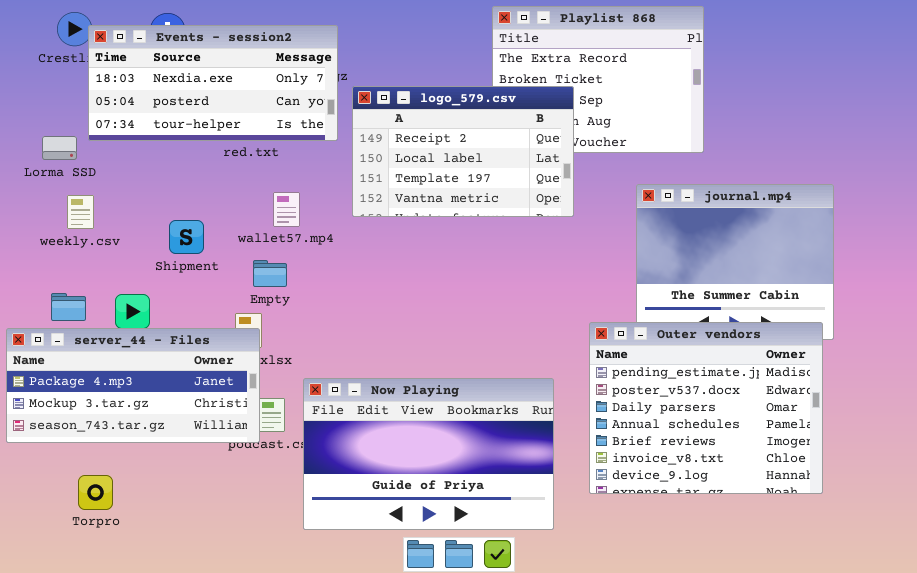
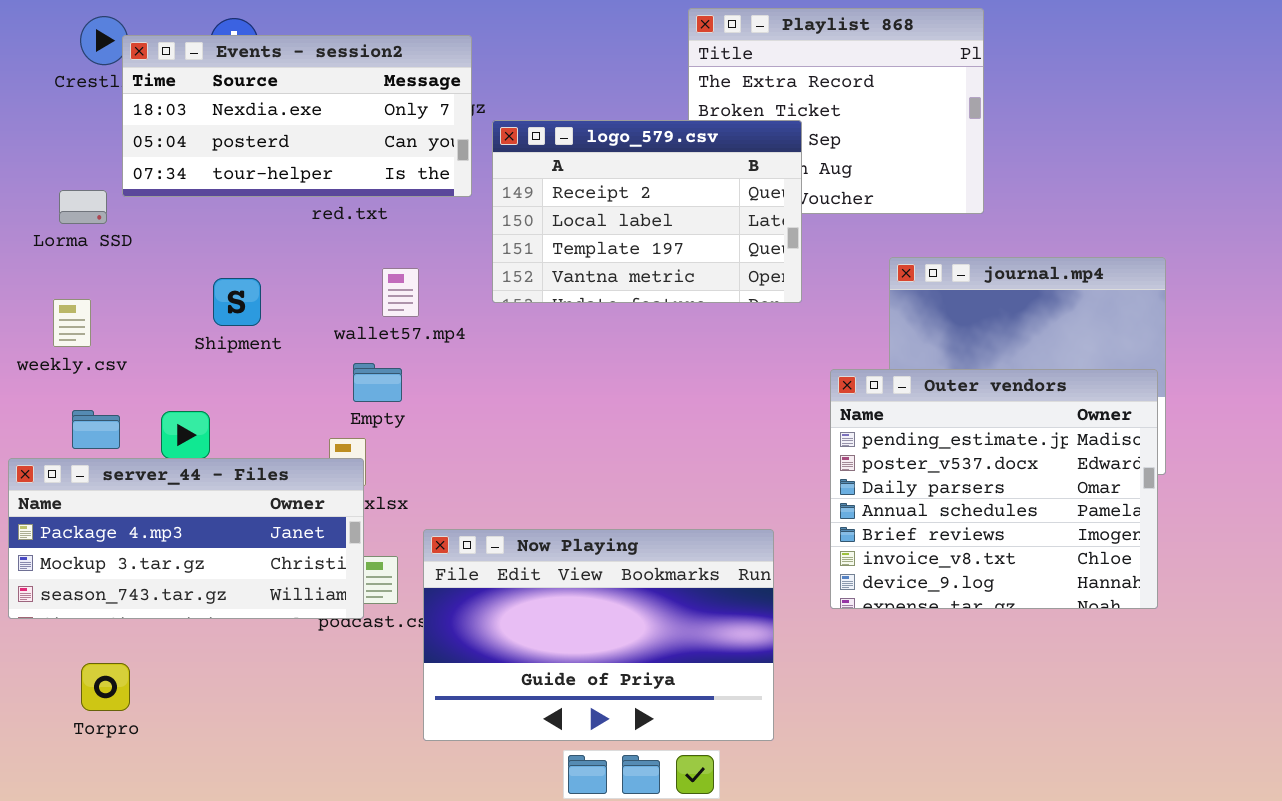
weekly.csv: [67,195,94,229] -> [53,299,91,347], moved
Shipment: [169,220,204,254] -> [213,278,261,326], moved
Outer vendors: [589,322,823,494] -> [830,369,1158,609], moved
Torpro: [78,475,113,510] -> [81,663,130,711], moved

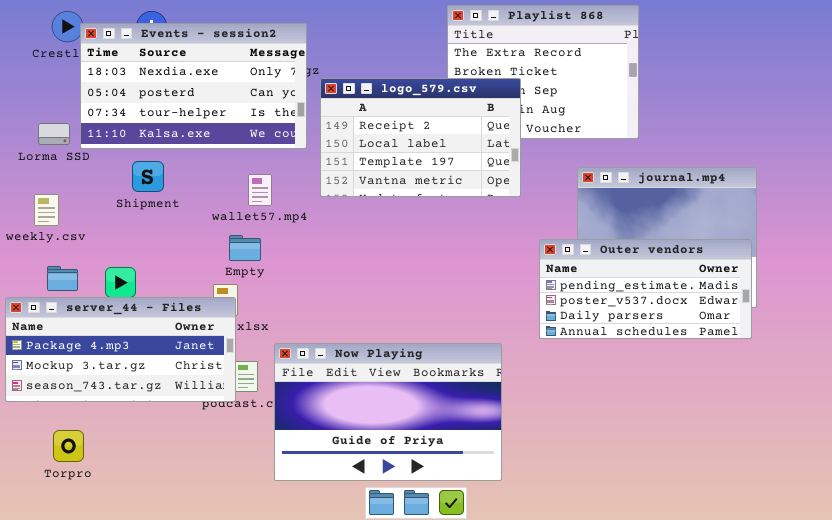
Events - session2: [122,35,472,197] -> [80,23,307,149], resized
Shipment: [213,278,261,326] -> [132,161,164,192], moved
Outer vendors: [830,369,1158,609] -> [539,239,752,339], resized

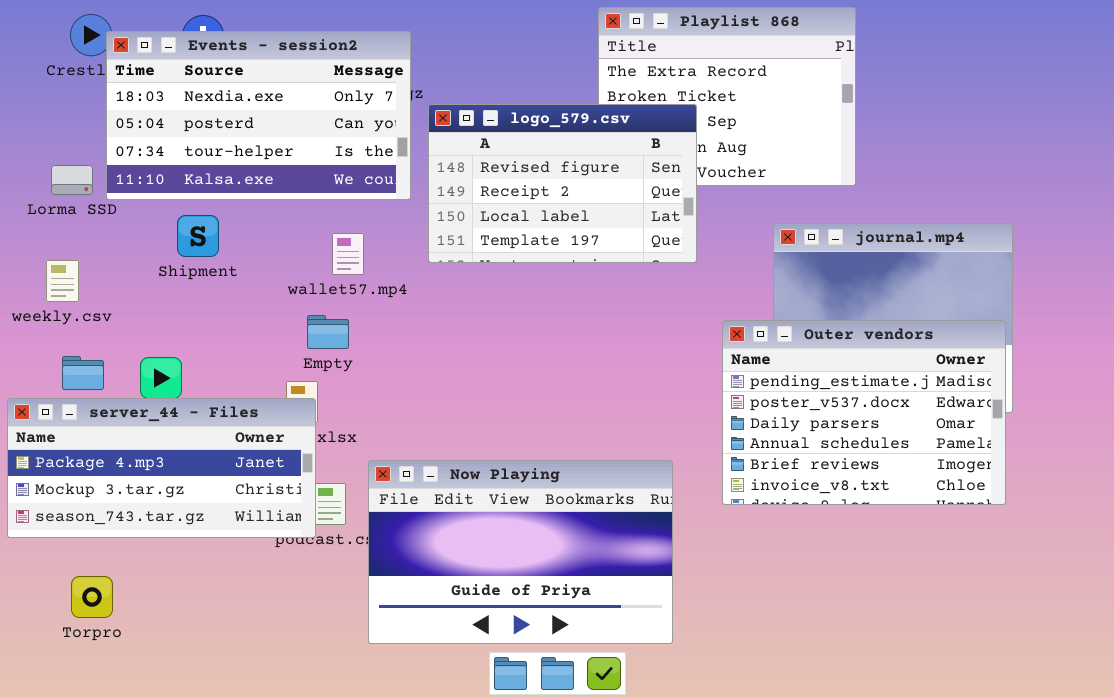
logo_579.csv: [320,78,521,197] -> [428,104,697,263], scrolled up 1 row
Outer vendors: [539,239,752,339] -> [722,320,1006,505], resized

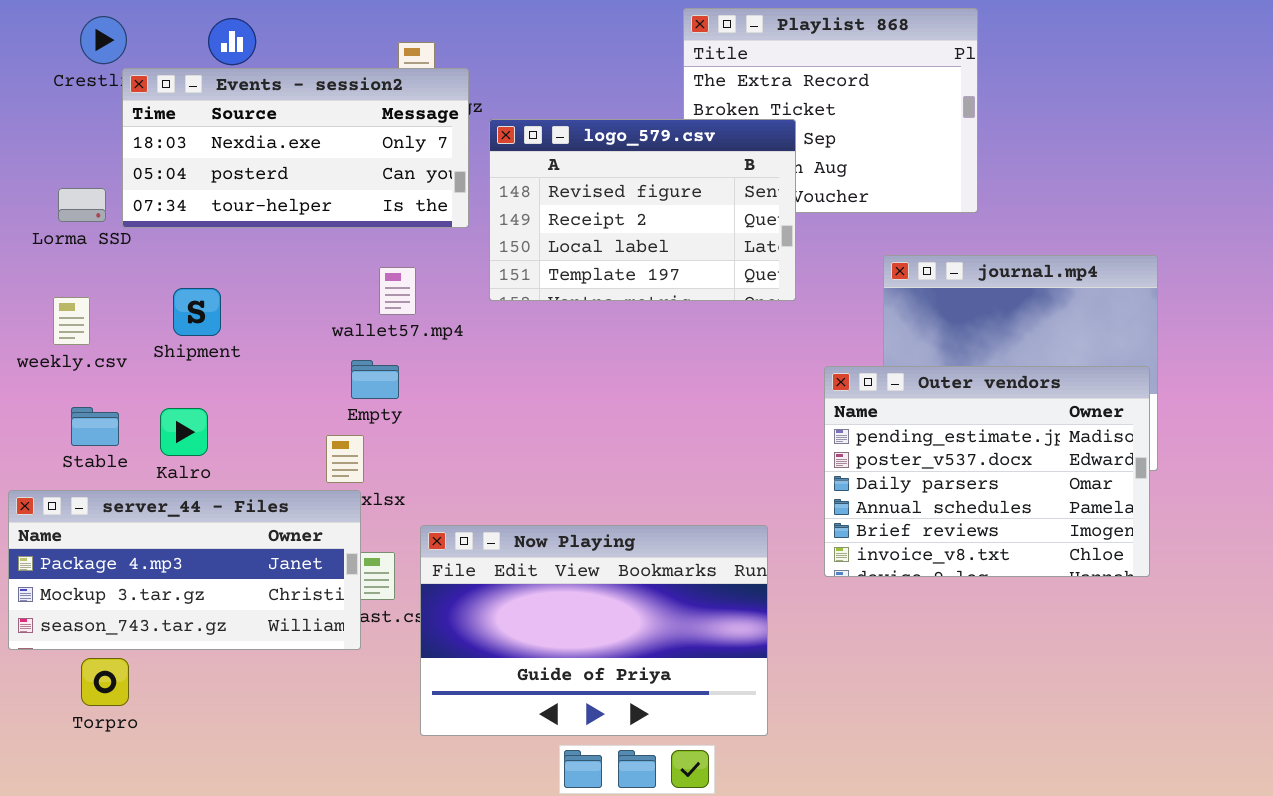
Events - session2: [106,31,411,200] -> [122,68,469,228], resized
Shipment: [177,215,219,257] -> [173,288,221,336], moved
server_44 - Files: [7,398,316,538] -> [8,490,361,650], moved

